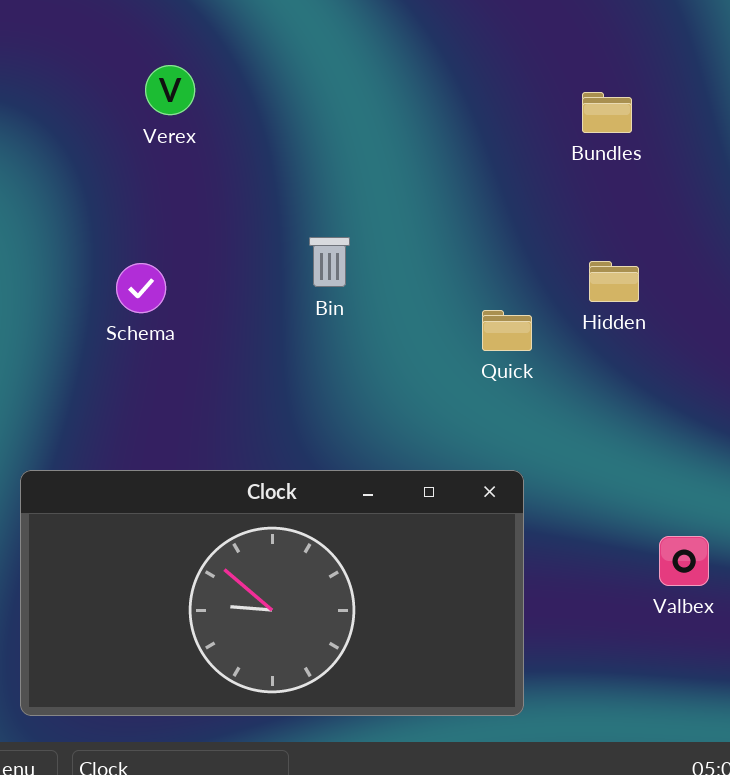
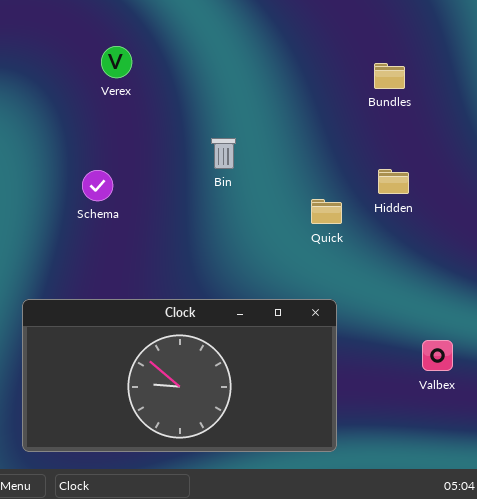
Bin: [309,237,350,287] -> [211,138,236,169], moved

